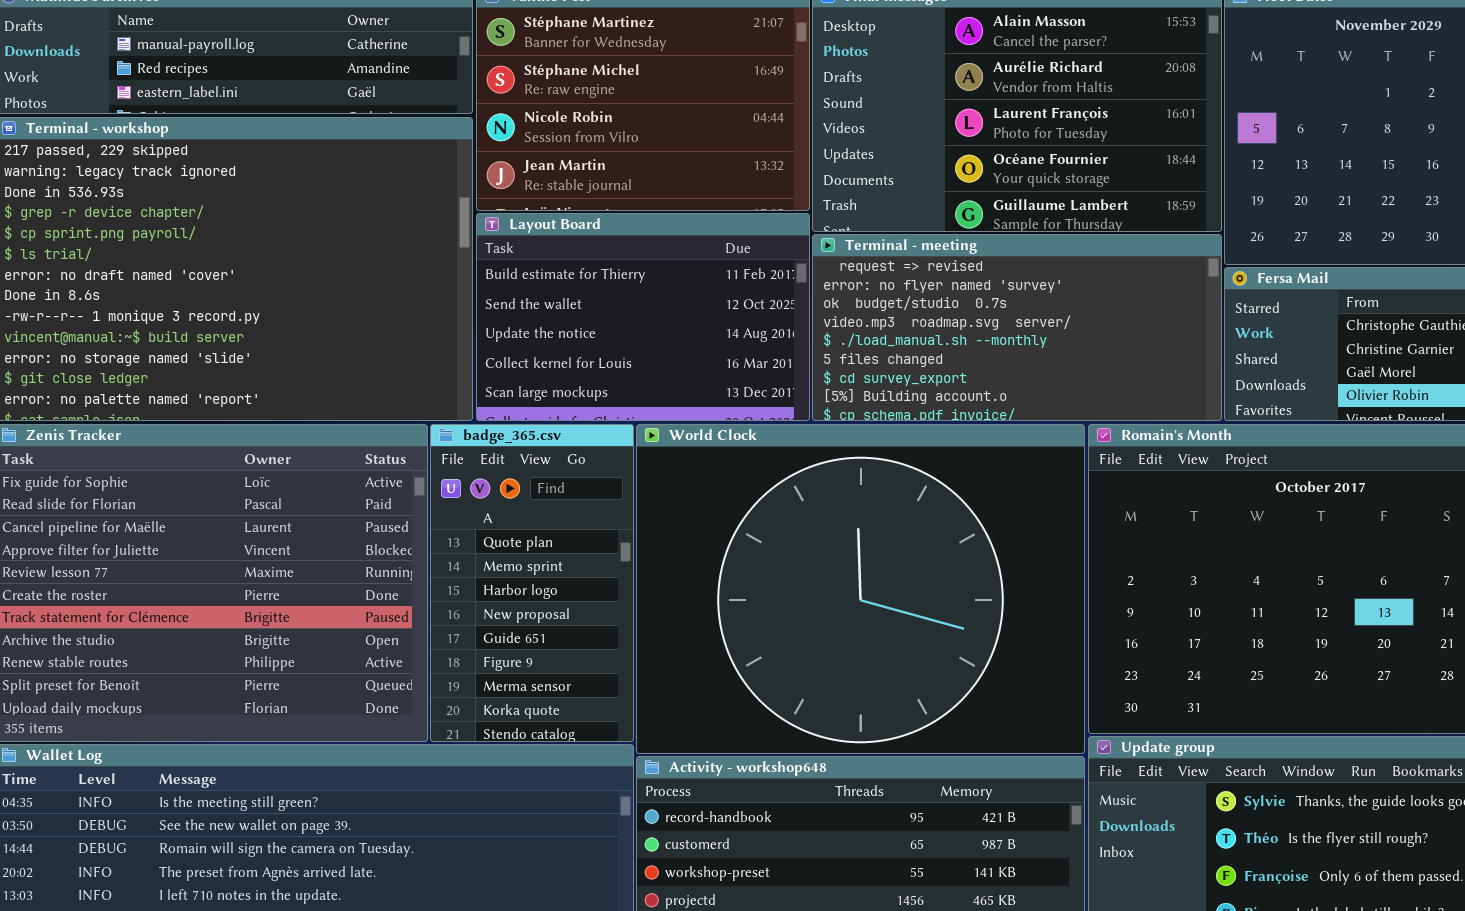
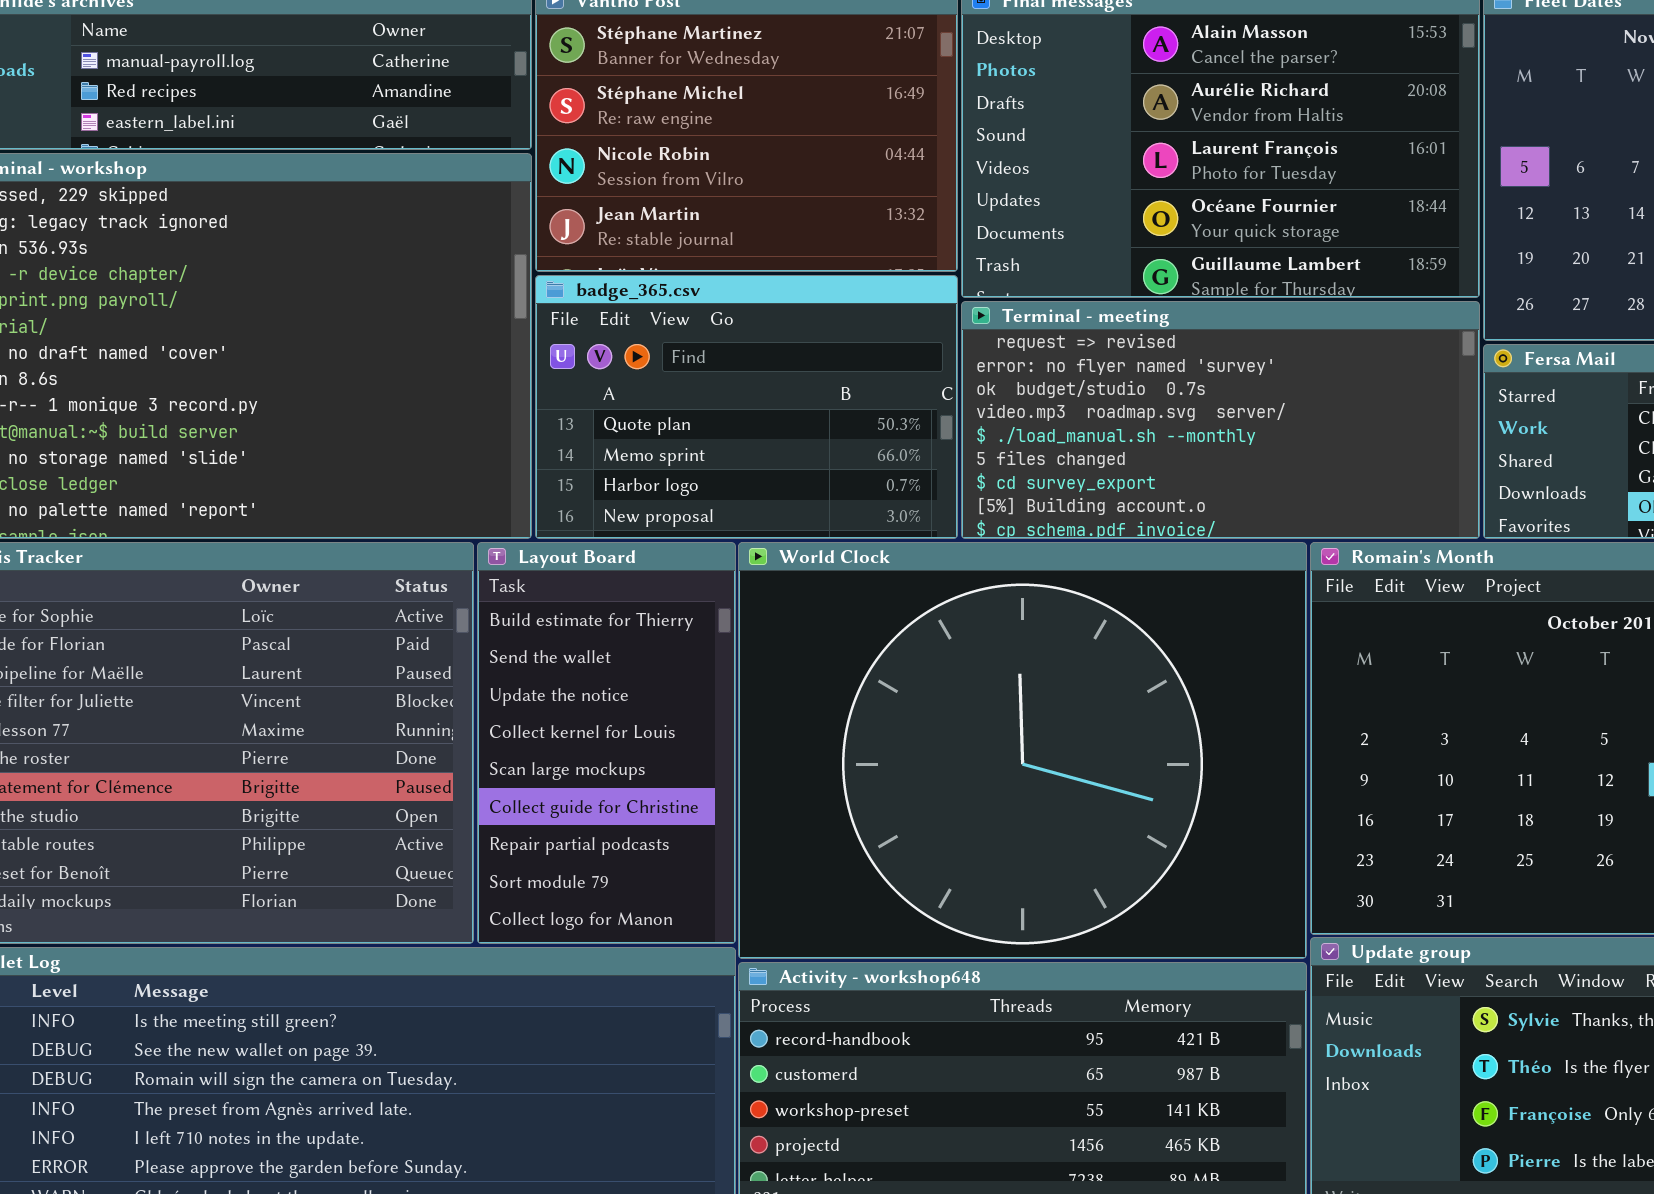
Layout Board: [476,213,810,421] -> [477,542,736,944], moved, resized
badge_365.csv: [430,424,634,742] -> [535,275,958,539], moved, resized

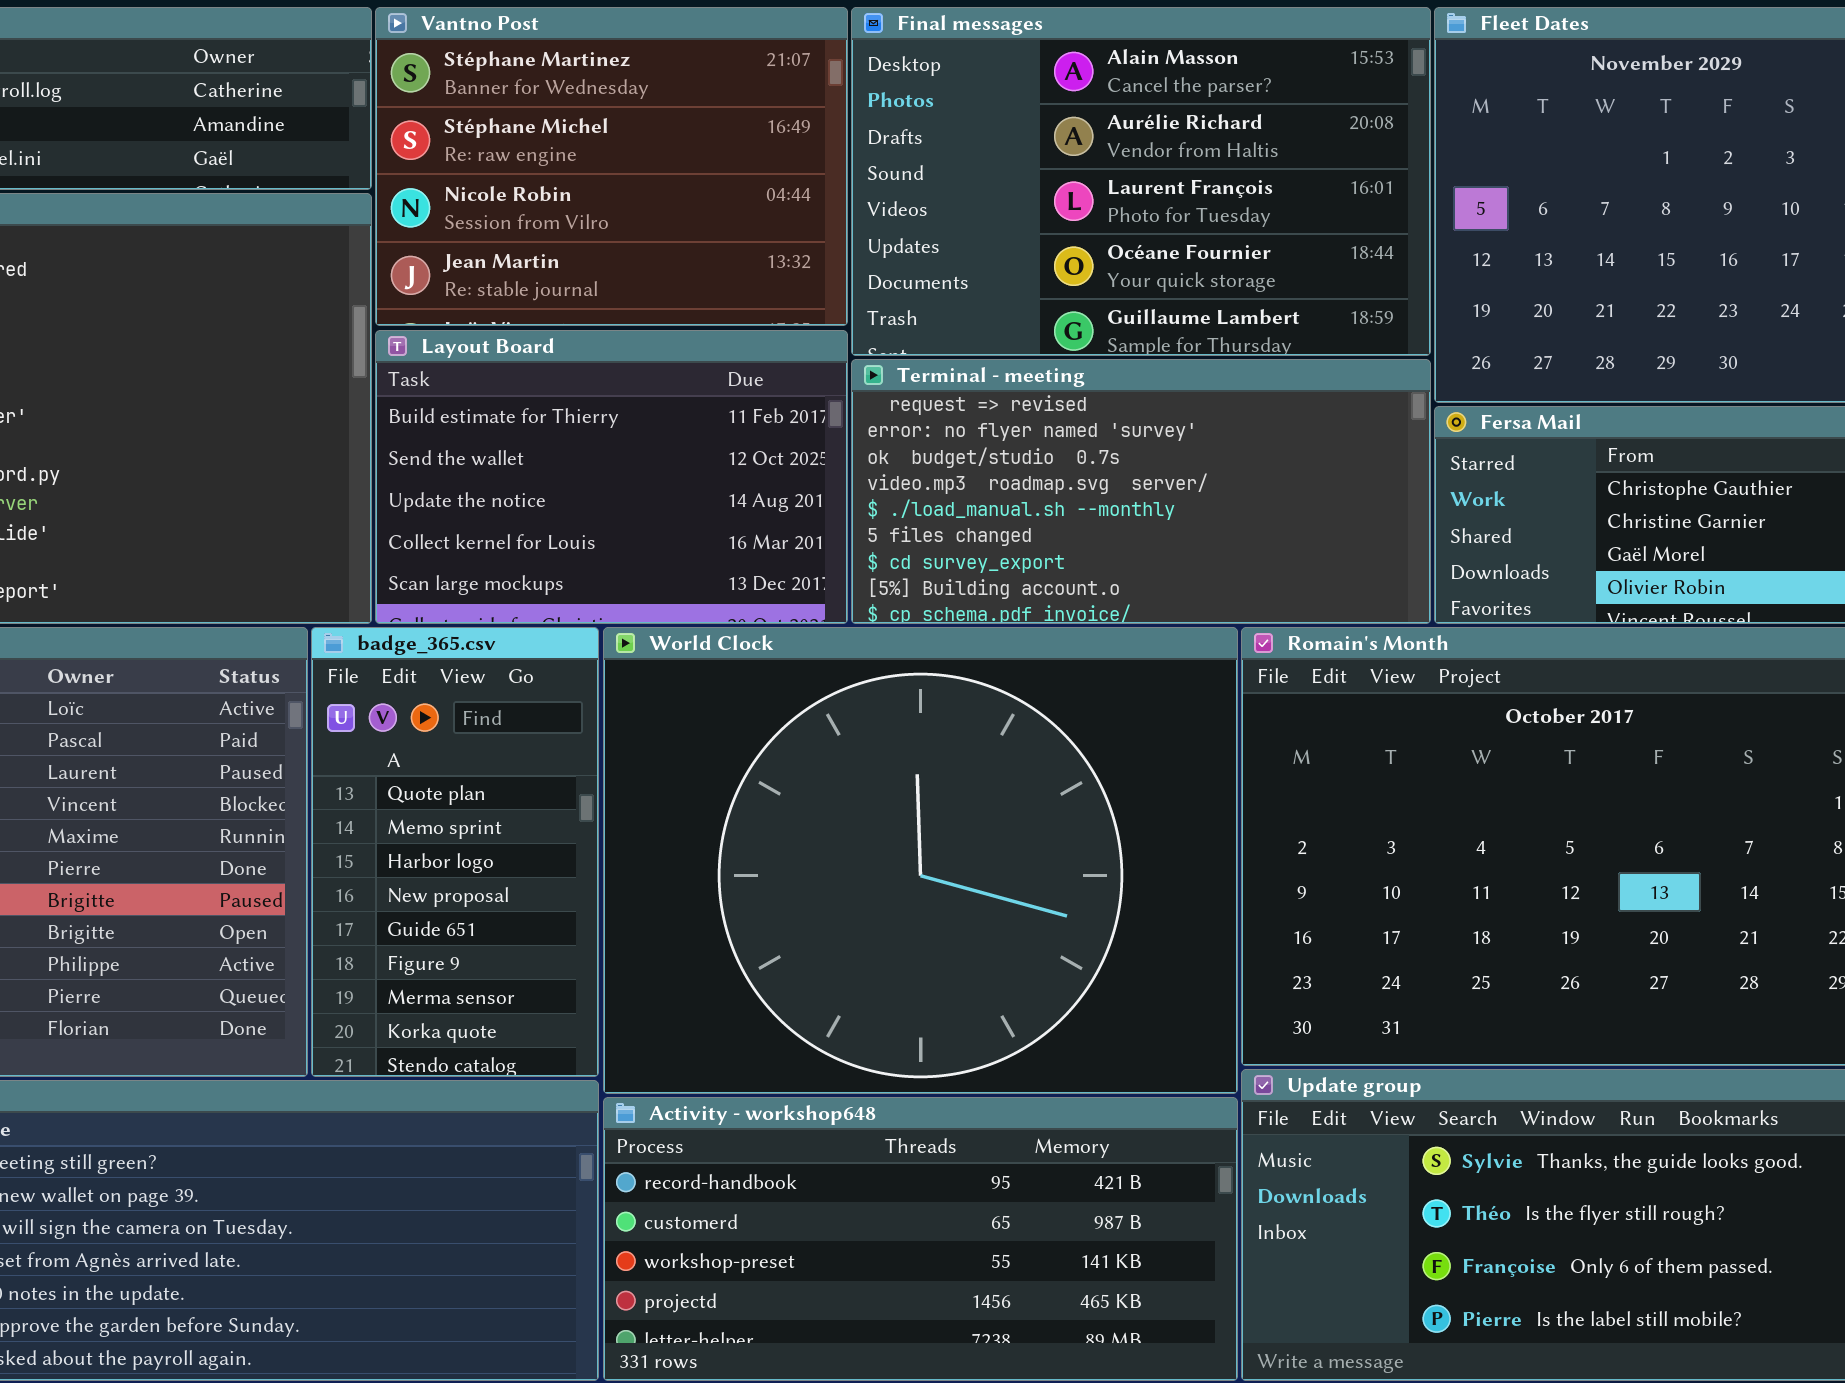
badge_365.csv: [535,275,958,539] -> [311,627,599,1077], moved, resized
Layout Board: [477,542,736,944] -> [375,330,848,624], moved, resized

